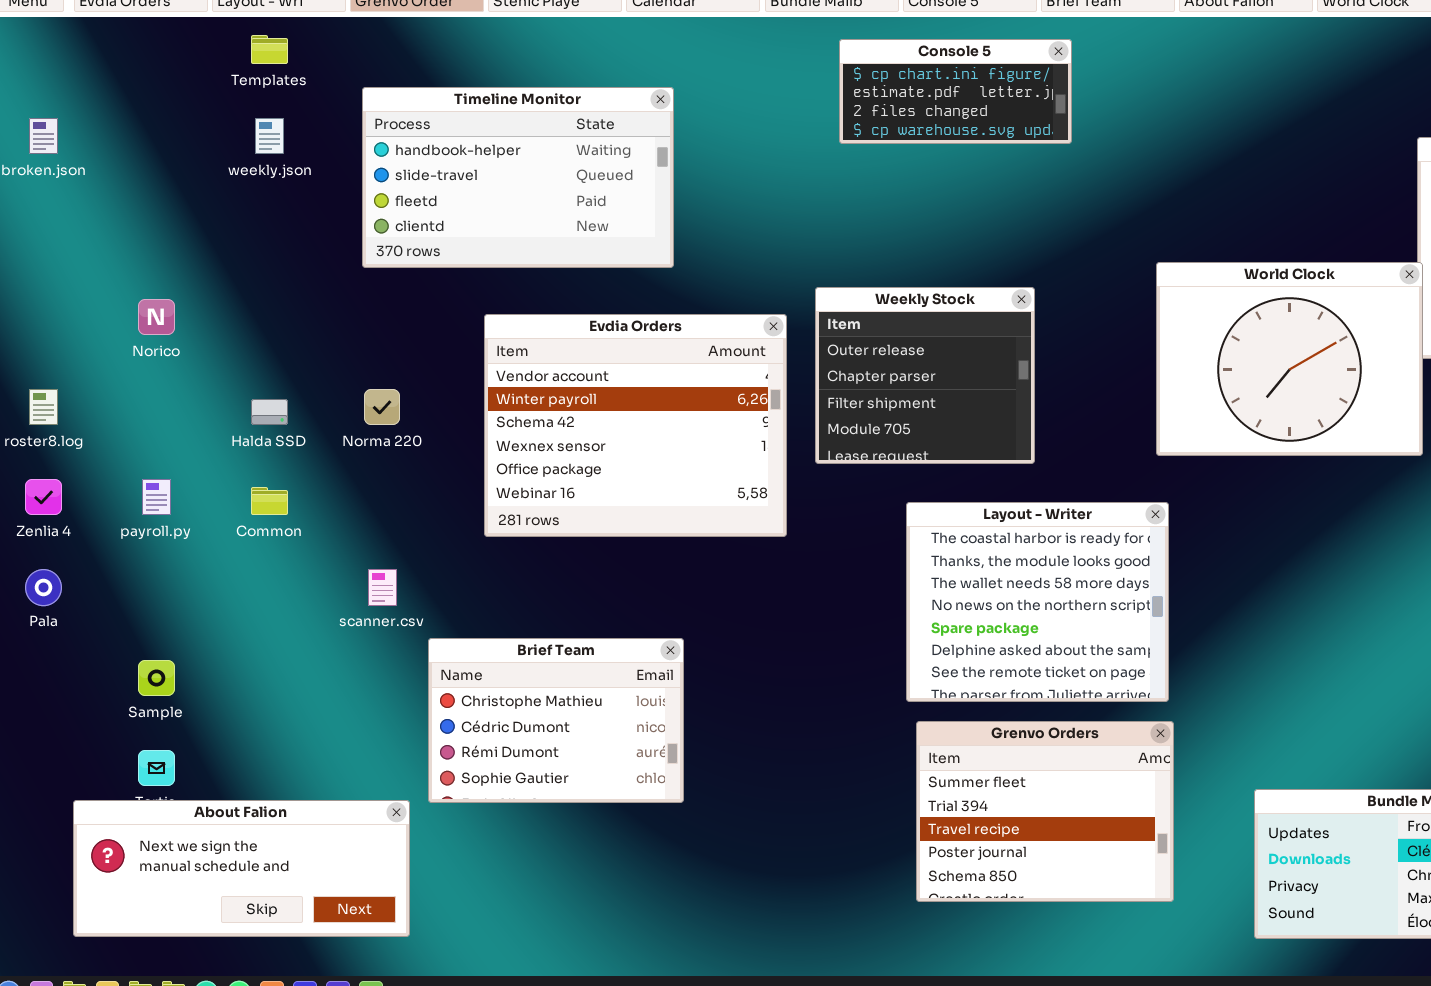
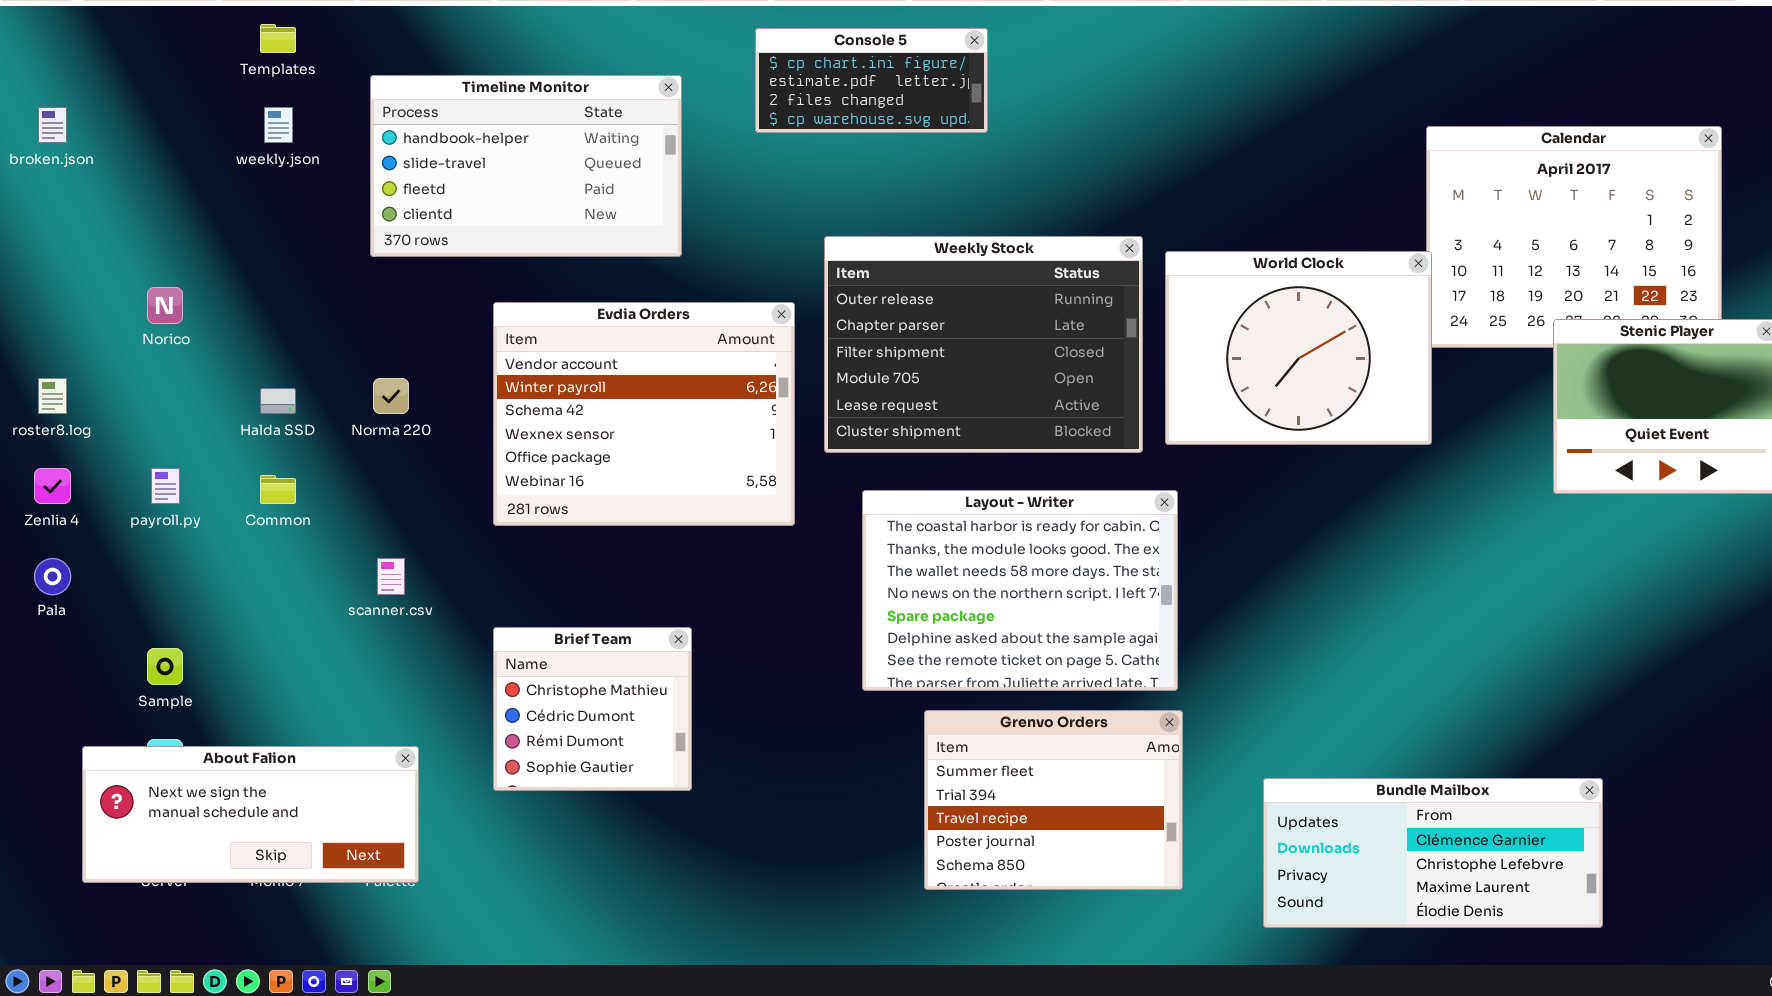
Console 5: [839,39,1072,144] -> [755,28,988,133], moved
Weekly Stock: [815,287,1035,464] -> [824,236,1143,453], resized
Layout - Writer: [906,502,1169,702] -> [862,490,1178,691], resized
Brief Team: [428,638,684,803] -> [493,627,692,791], resized
About Falion: [73,800,410,937] -> [82,746,419,883], moved

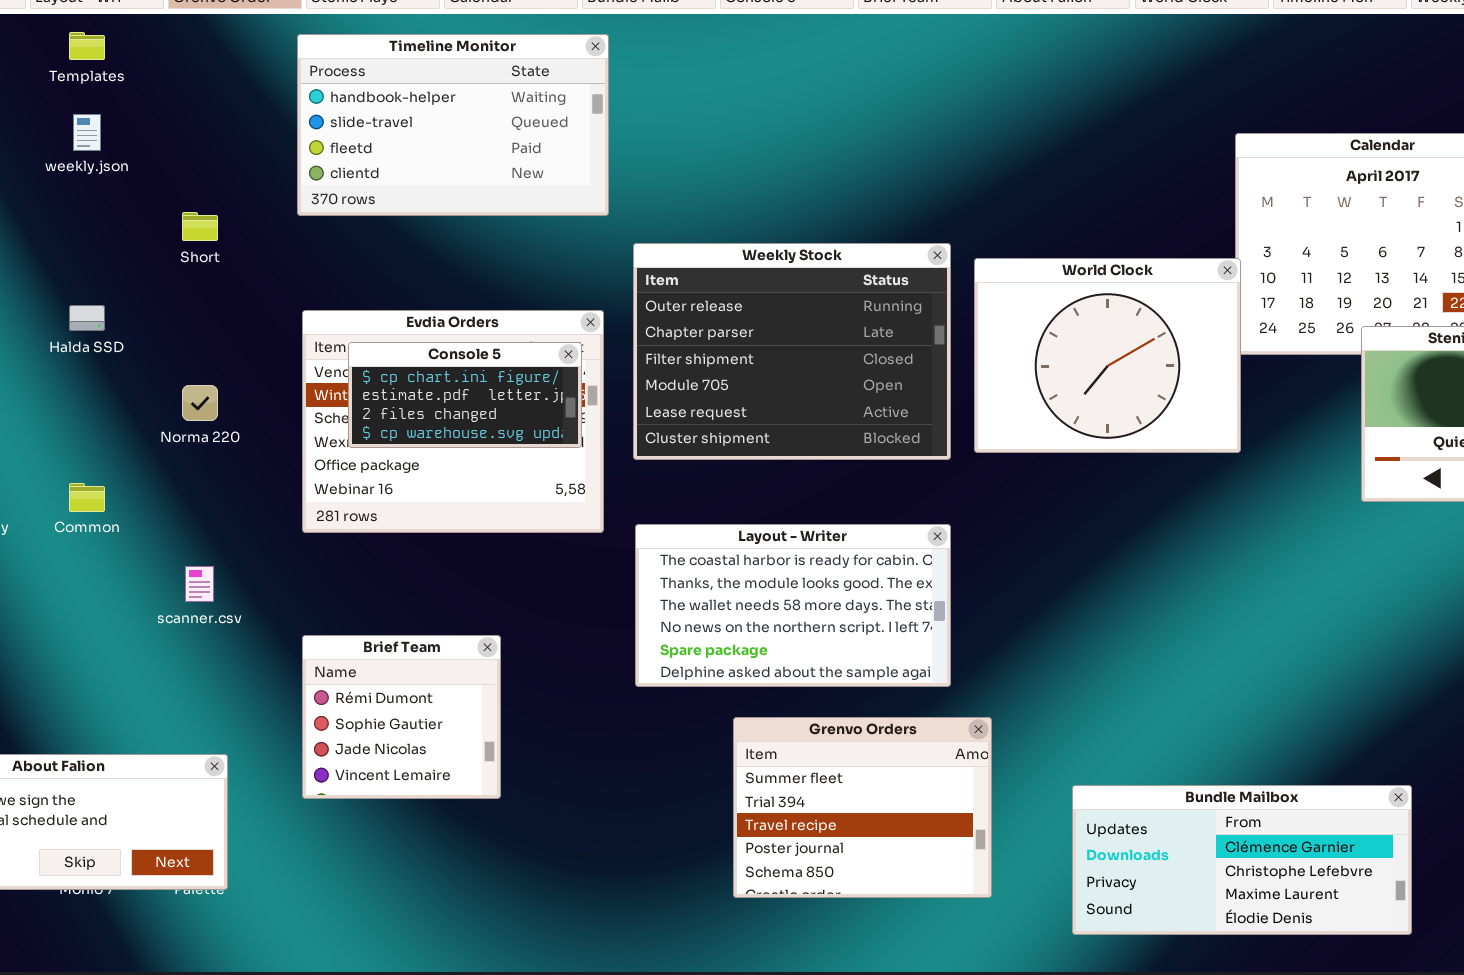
Console 5: [755,28,988,133] -> [348,342,582,448], moved
Timeline Monitor: [370,75,682,257] -> [297,34,609,216], moved
Halda SSD: [260,388,296,414] -> [69,305,105,331], moved
Layout - Writer: [862,490,1178,691] -> [635,524,951,687], moved, resized
Brief Team: [493,627,692,791] -> [302,635,501,799], scrolled down 2 rows

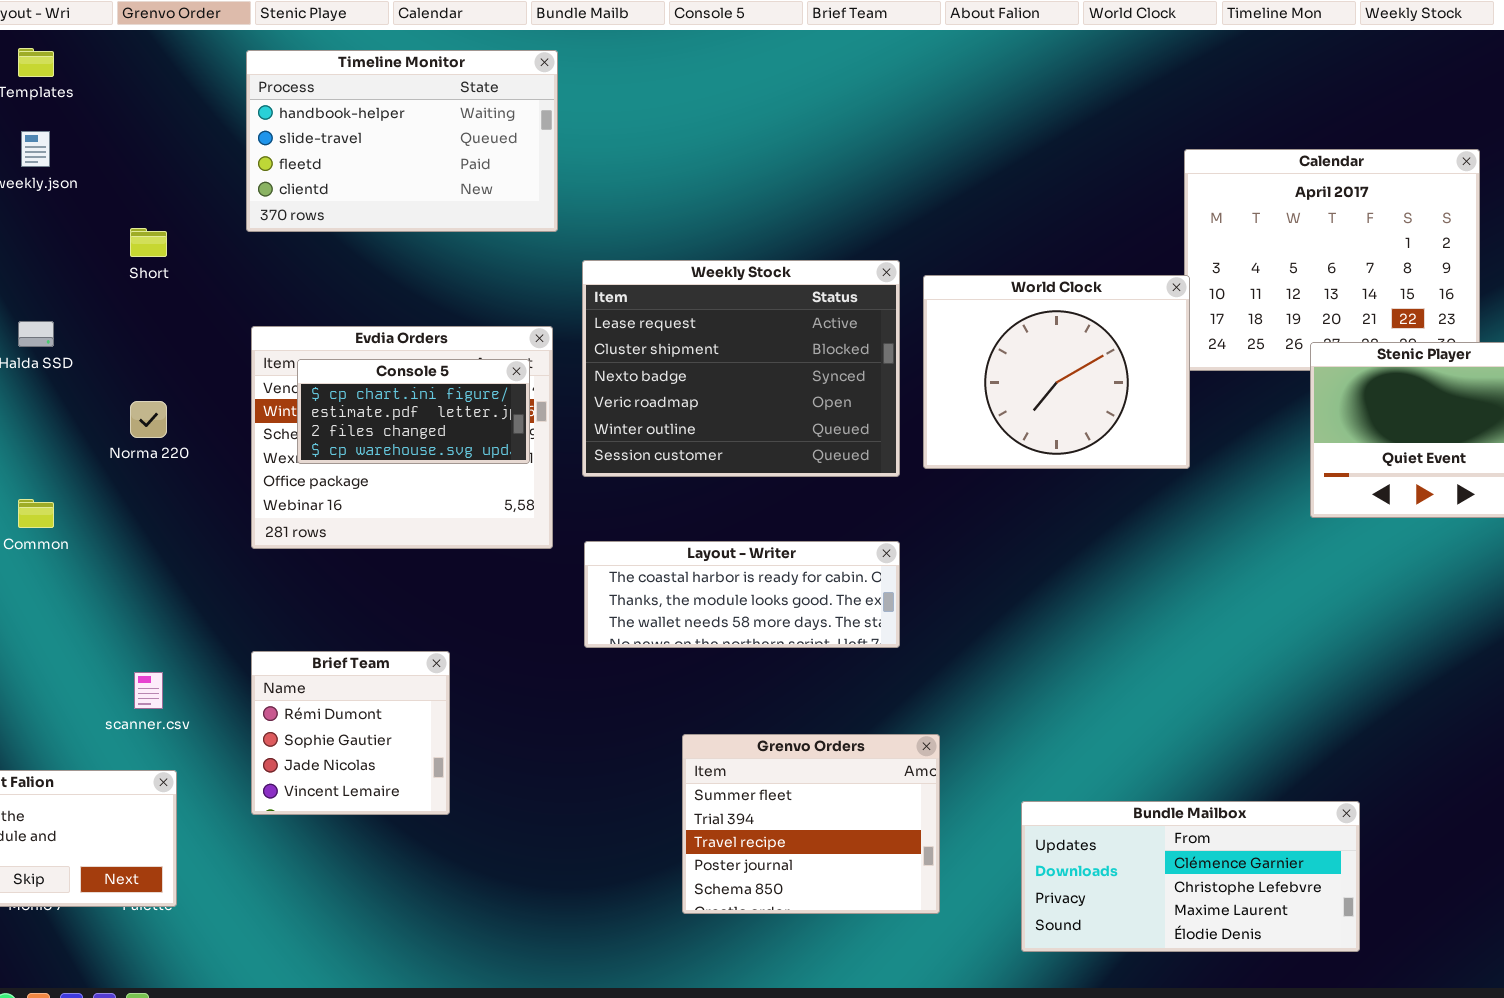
Weekly Stock: [633,243,951,460] -> [582,260,900,477], scrolled down 4 rows
Layout - Writer: [635,524,951,687] -> [584,541,900,648], resized
scanner.csv: [185,566,214,602] -> [134,672,163,709], moved

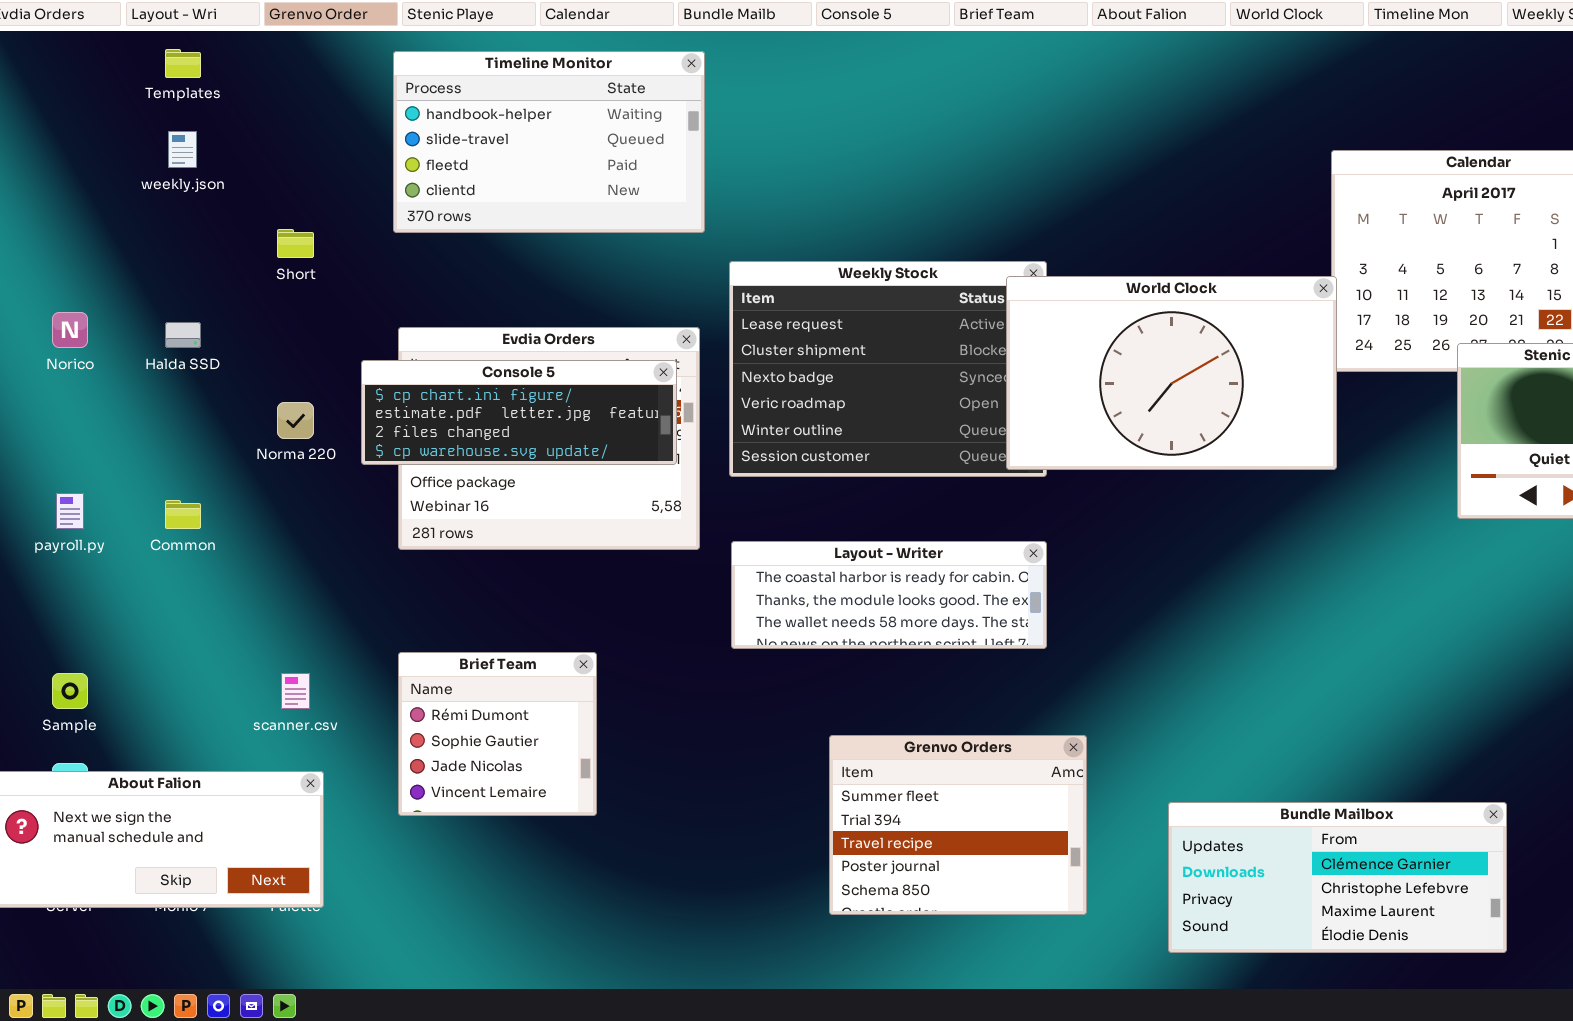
World Clock: [923,275,1190,469] -> [1006,276,1337,470], resized
Console 5: [297,359,530,464] -> [361,360,677,465], resized

